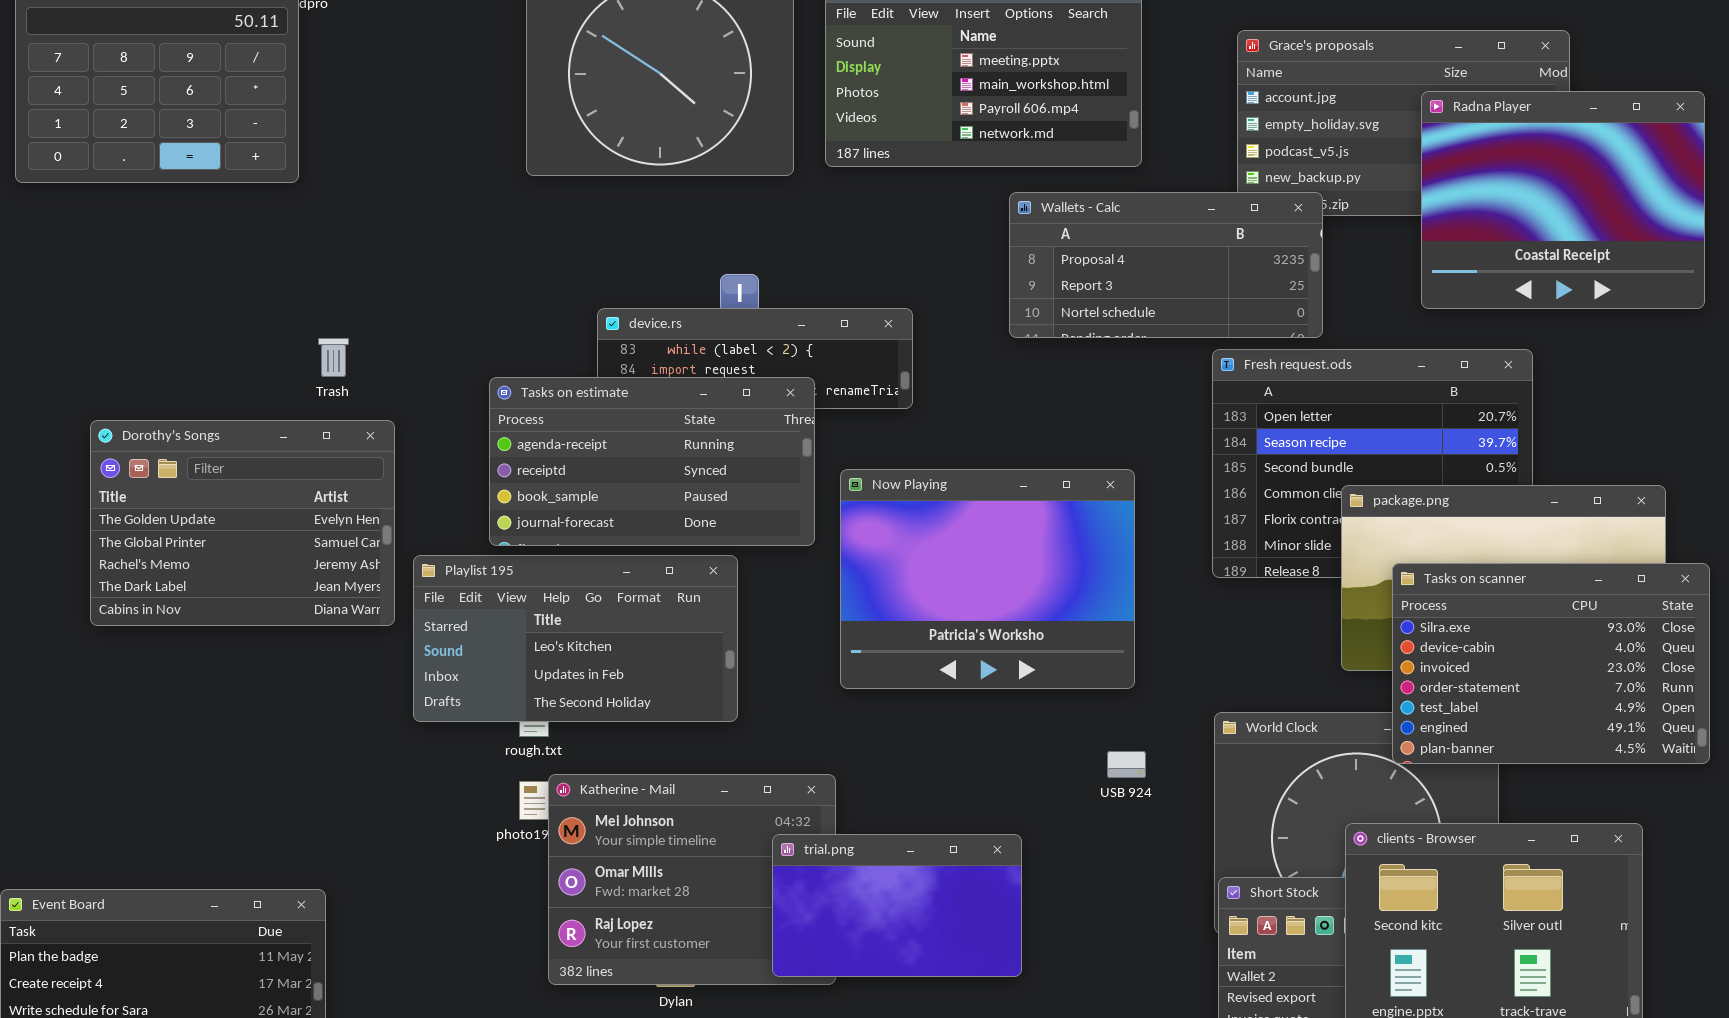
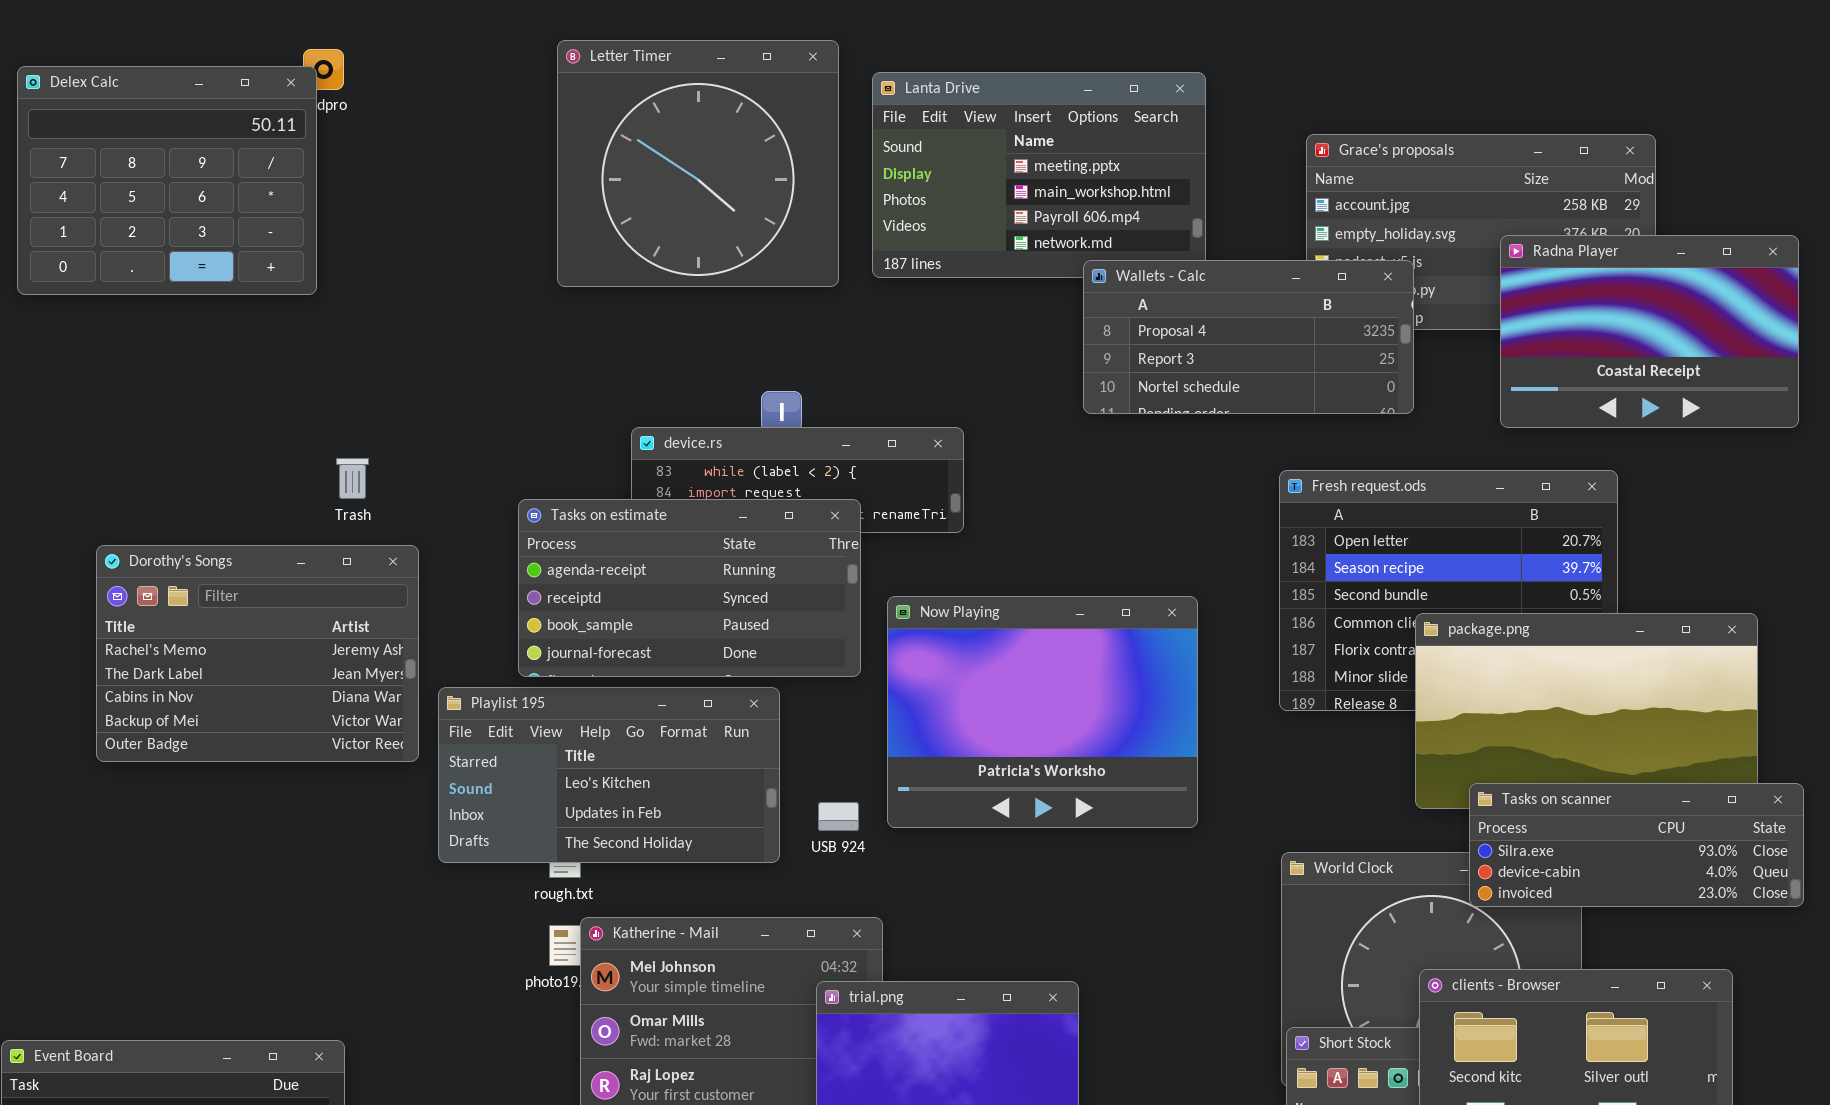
Radna Player: [1421,91,1705,309] -> [1500,235,1799,428], resized
Wallets - Calc: [1009,192,1323,338] -> [1083,260,1414,414], moved
Dorothy's Songs: [90,420,395,626] -> [96,545,419,762], scrolled down 2 rows
Tasks on scanner: [1392,563,1710,764] -> [1469,783,1804,907], resized
USB 924: [1107,751,1146,778] -> [818,802,859,831], moved

